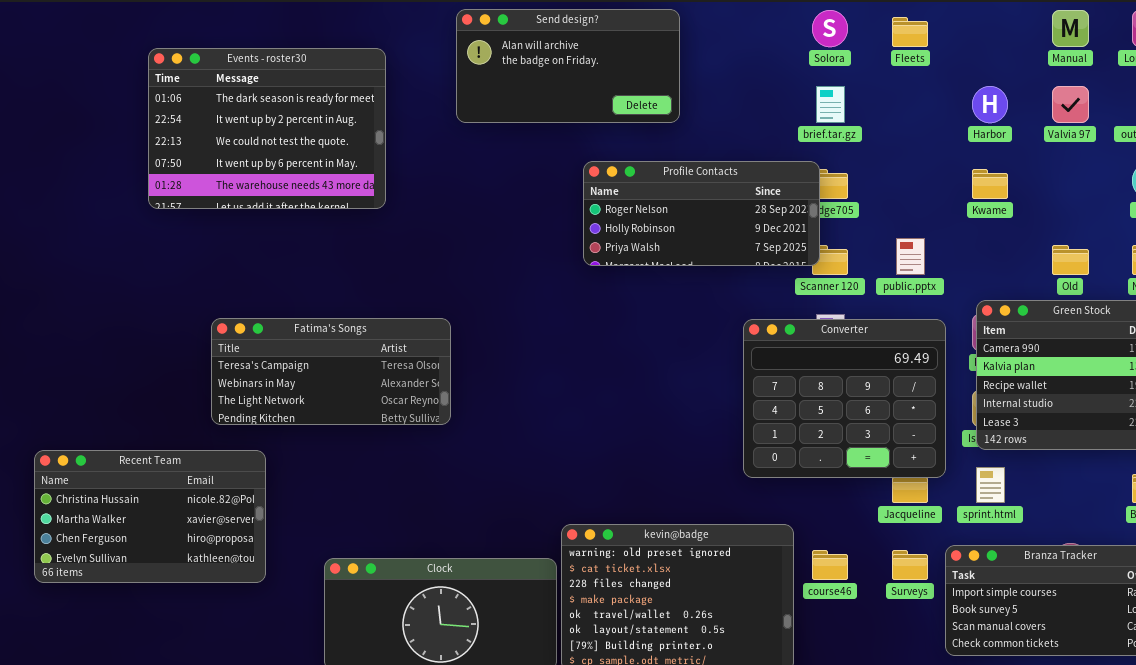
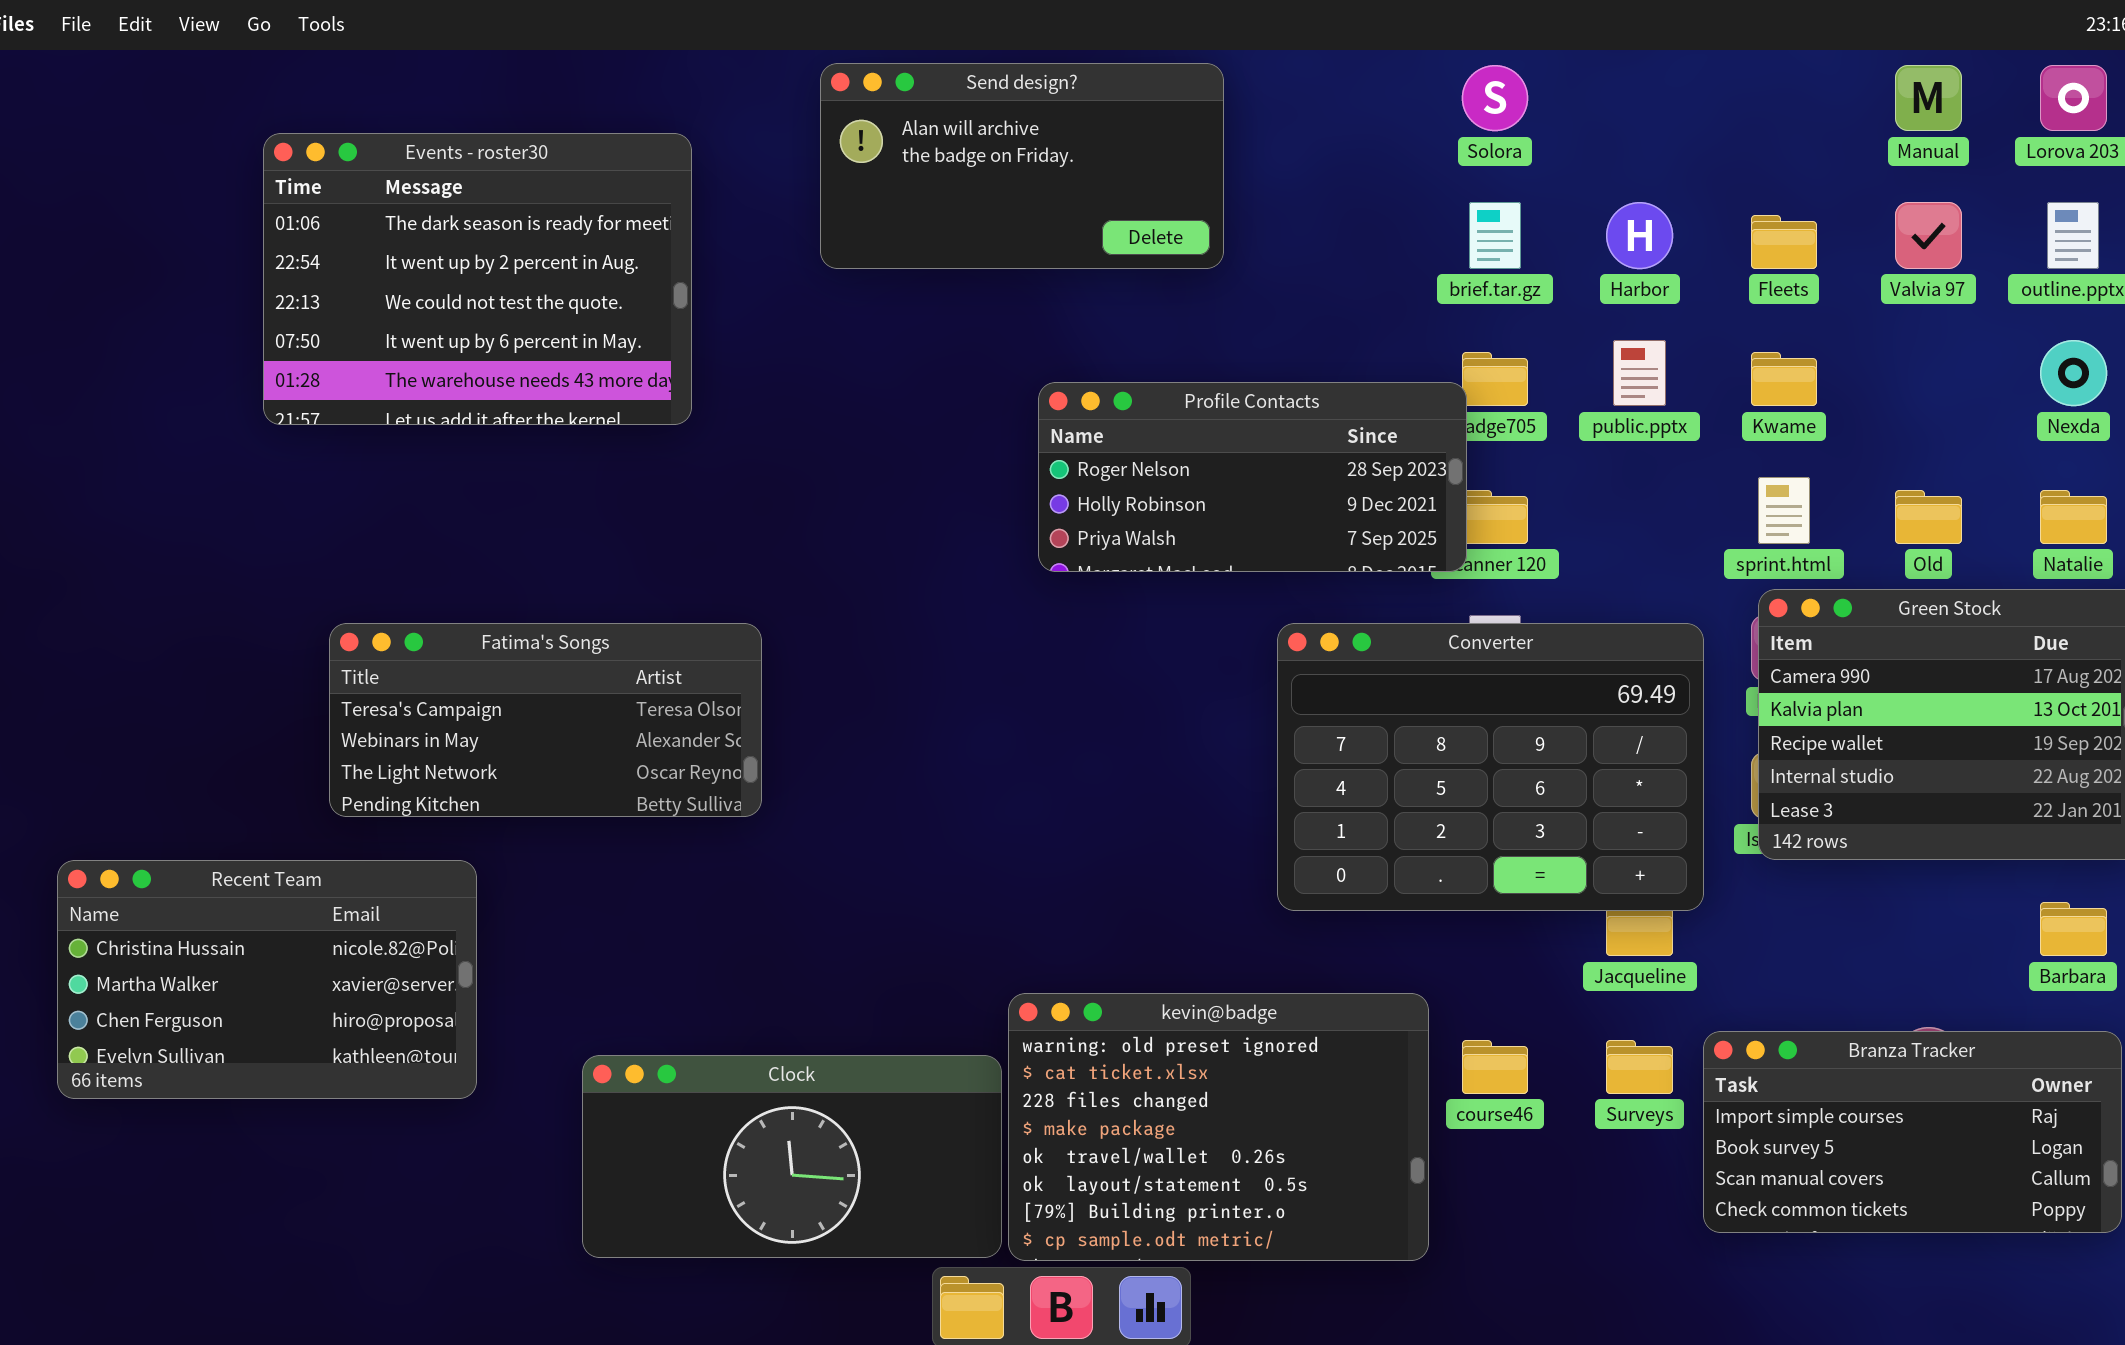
Fleets: [892,17,928,47] -> [1751,215,1817,269], moved
Harbor: [972,86,1008,123] -> [1606,202,1673,269], moved
Profile Contacts: [583,161,820,266] -> [1038,382,1467,572], moved
public.pptx: [896,238,925,275] -> [1613,340,1666,406], moved
Fatima's Songs: [211,318,451,425] -> [329,623,762,817], moved
Converter: [743,319,946,478] -> [1277,623,1704,911], resized
sprint.html: [976,467,1005,503] -> [1758,477,1810,544], moved

